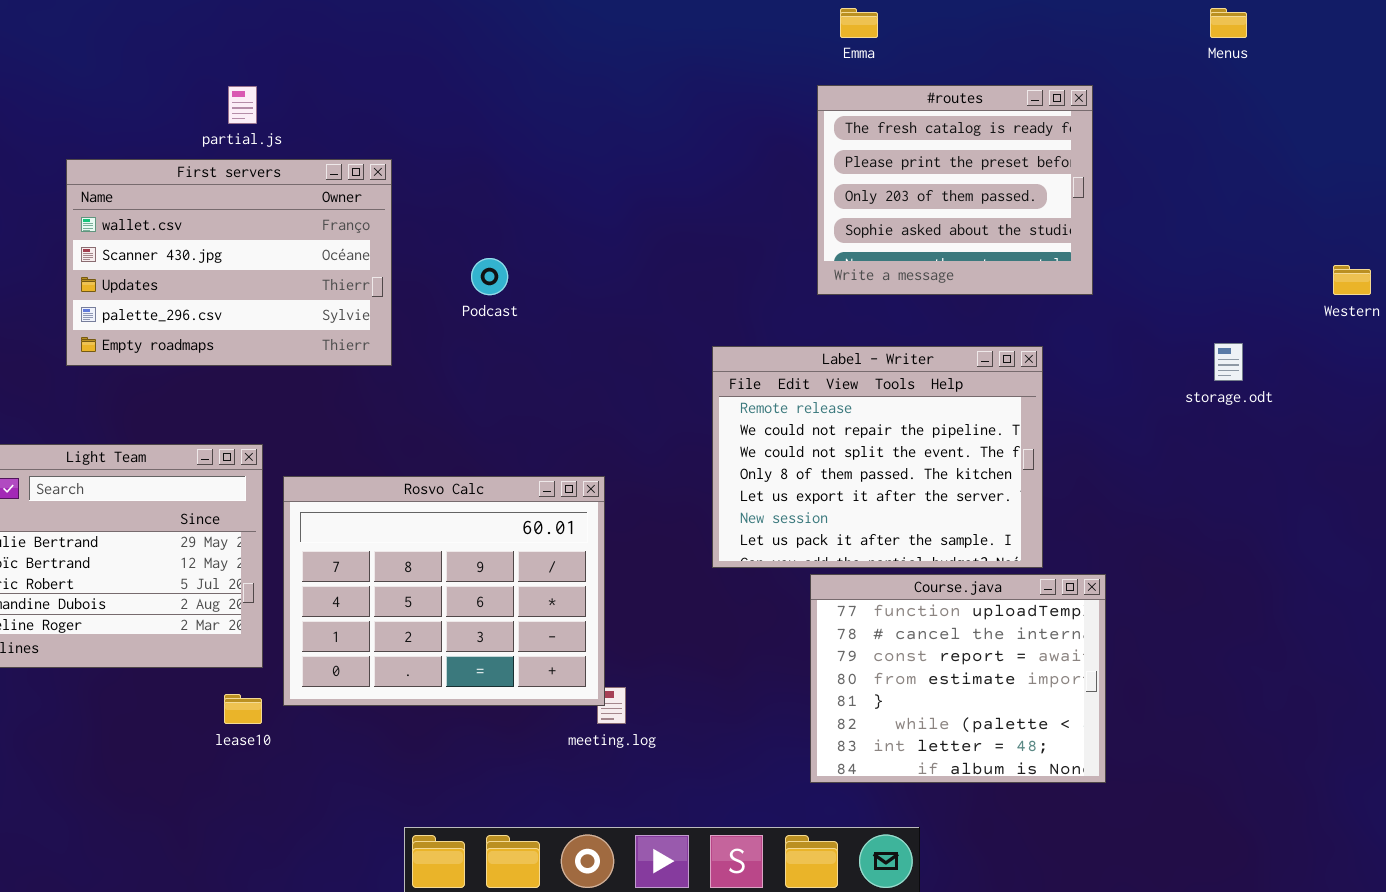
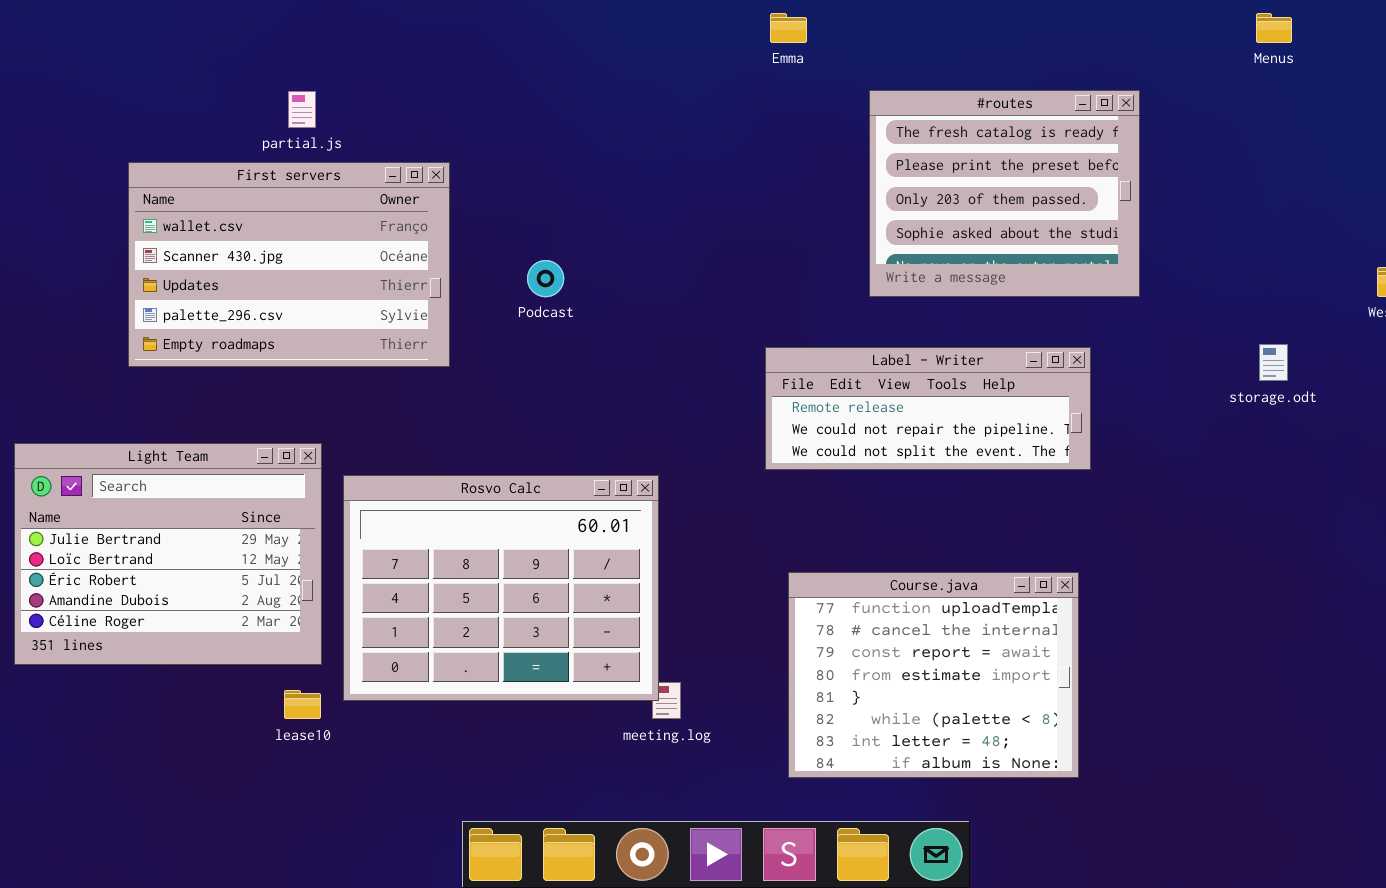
Emma: [840,8,878,38] -> [770,13,807,43], moved
Label - Writer: [712,346,1043,568] -> [765,347,1091,470], resized
Course.java: [810,574,1106,783] -> [788,572,1079,778], moved

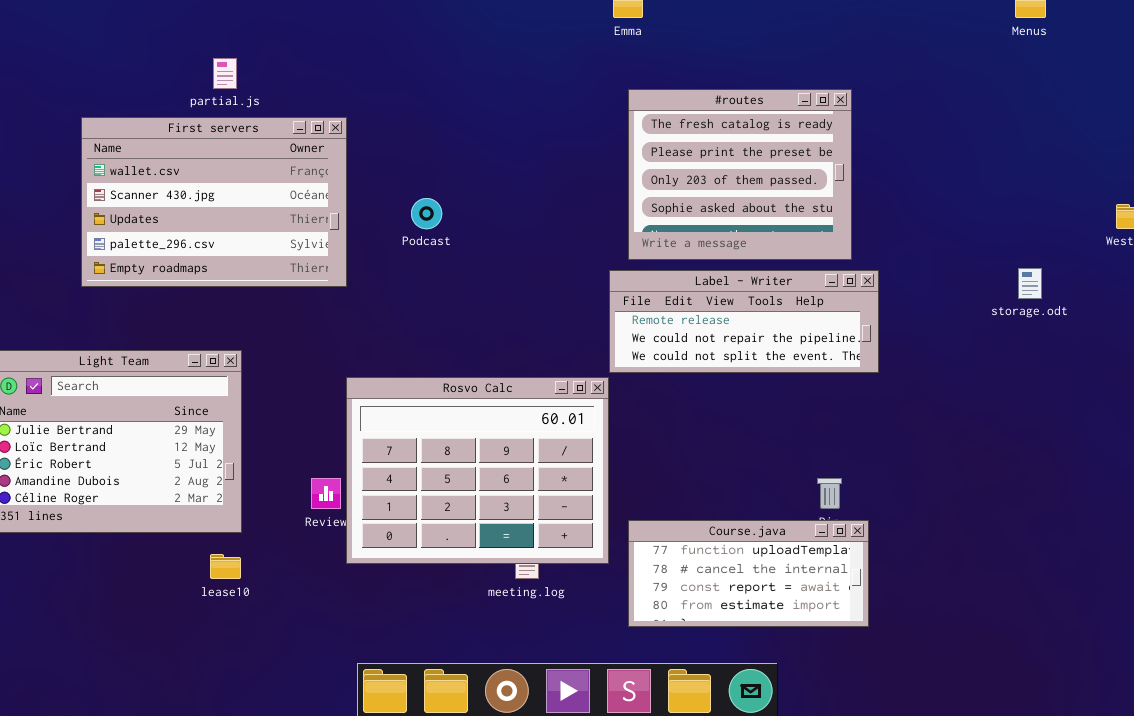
#routes: [869,90,1140,297] -> [628,89,852,260], moved
Rosvo Calc: [343,475,659,701] -> [346,377,609,564], moved
Course.java: [788,572,1079,778] -> [628,520,869,627], resized

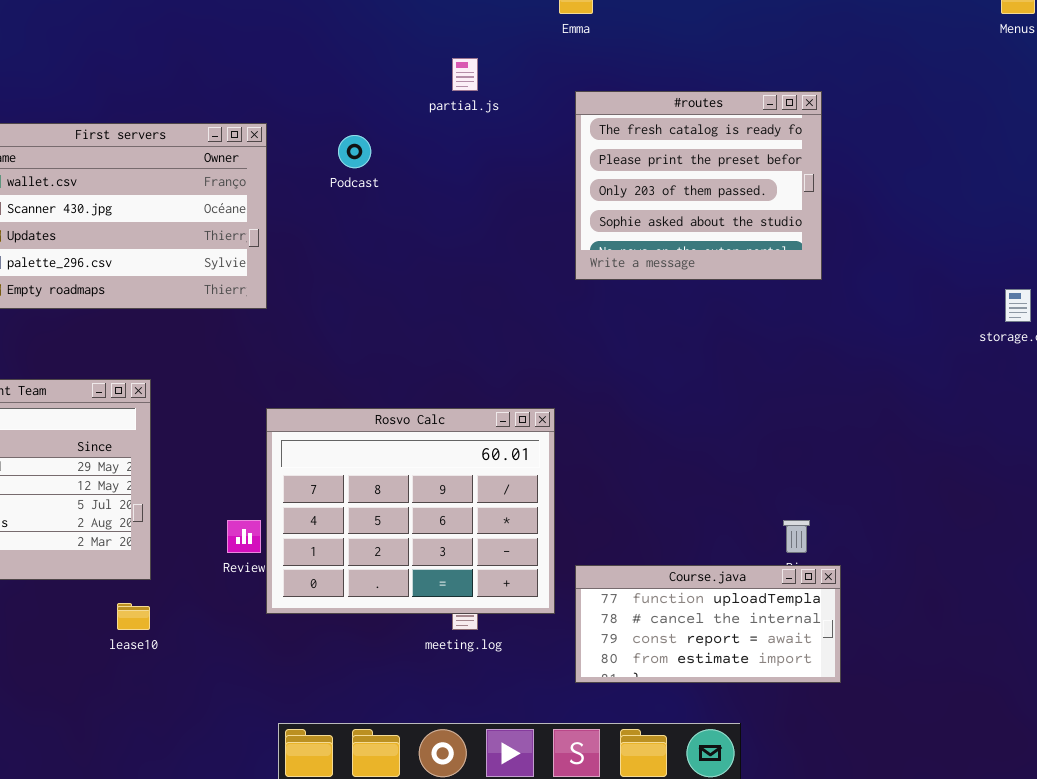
partial.js: [213,58,237,89] -> [452,58,478,91], moved
Podcast: [411,198,442,229] -> [338,135,371,168], moved
Label - Writer: [609,270,879,373] -> none, closed

